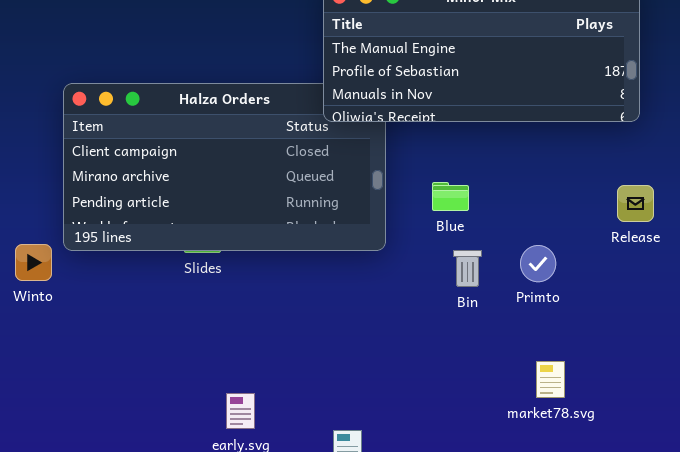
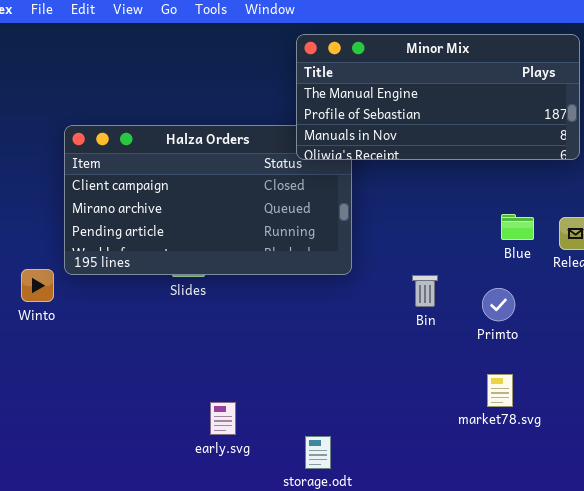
Blue: [432,182,469,211] -> [501,214,534,240], moved
Primto: [520,245,556,282] -> [482,288,515,321], moved

